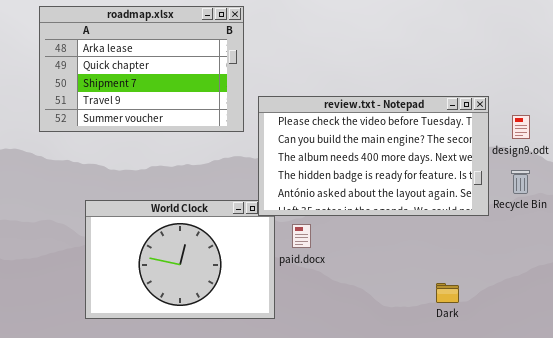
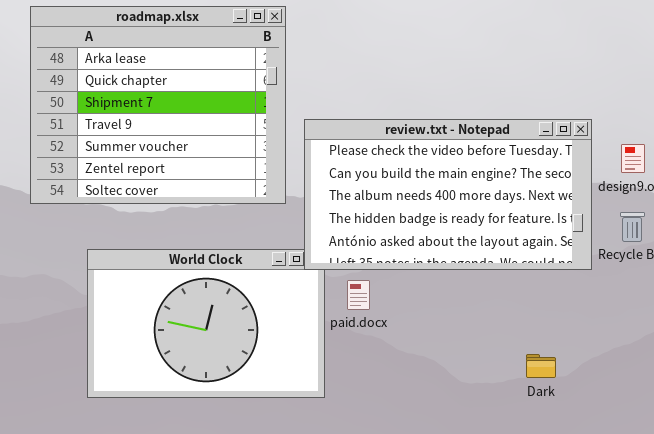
roadmap.xlsx: [39,6,244,132] -> [30,6,286,204], resized

